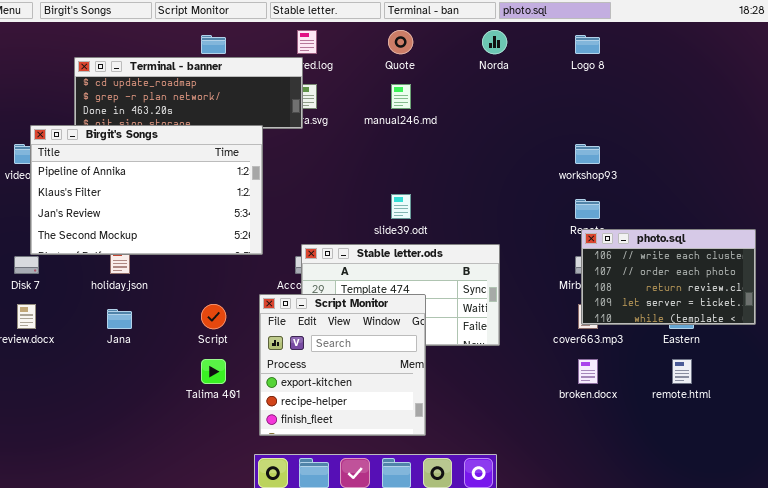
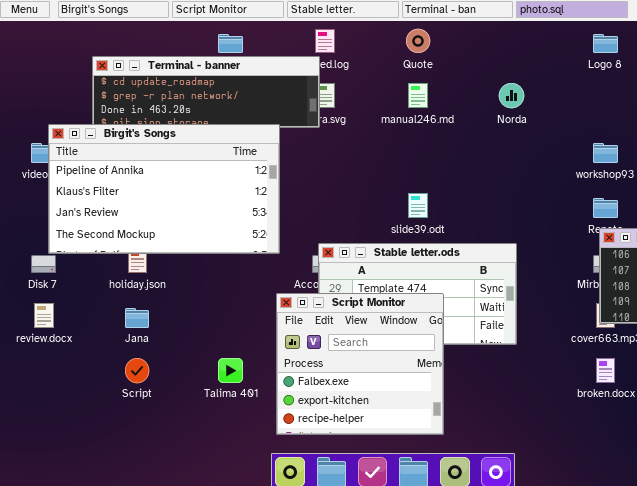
Norda: [482,30,507,54] -> [499,83,524,108], moved
Script Monitor: [259,294,426,436] -> [276,293,444,435], scrolled up 1 row
Script: [201,304,226,329] -> [125,358,149,383], moved

